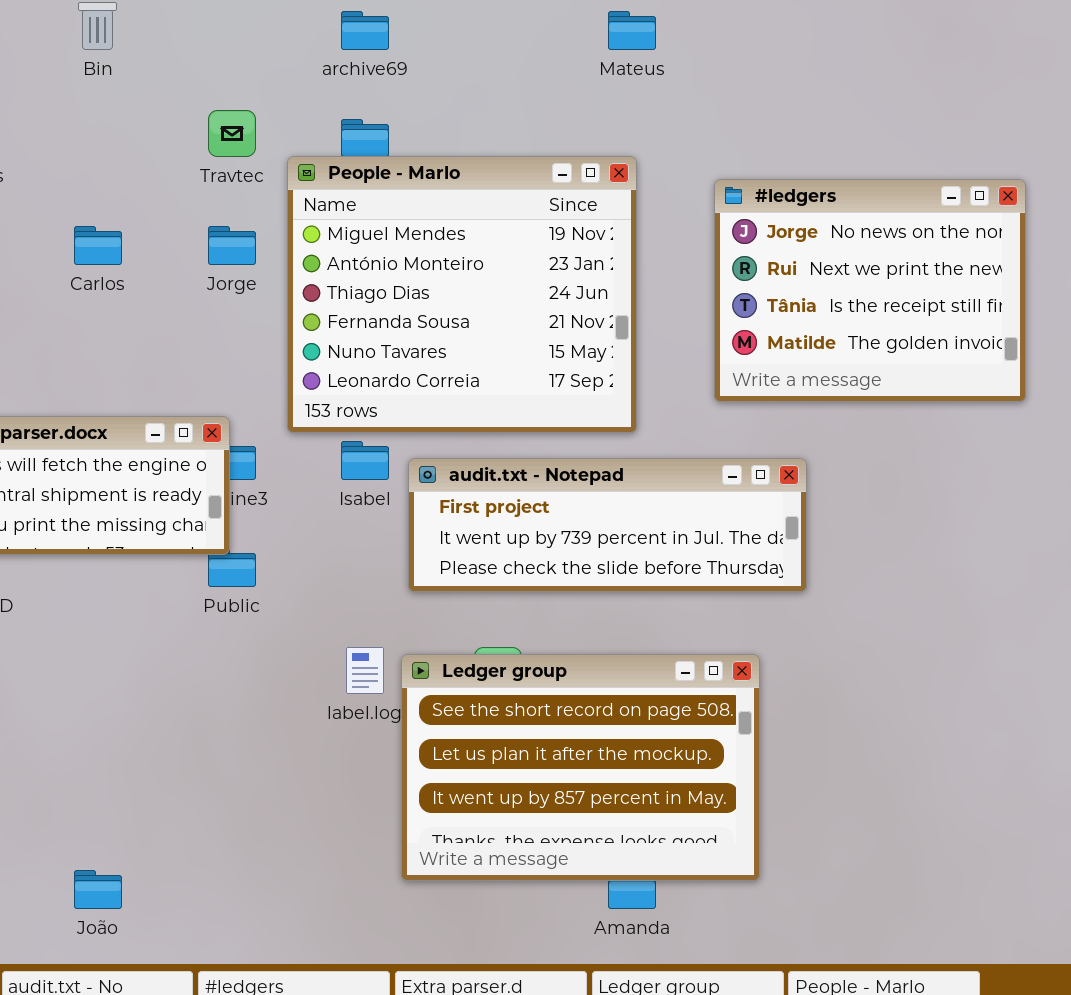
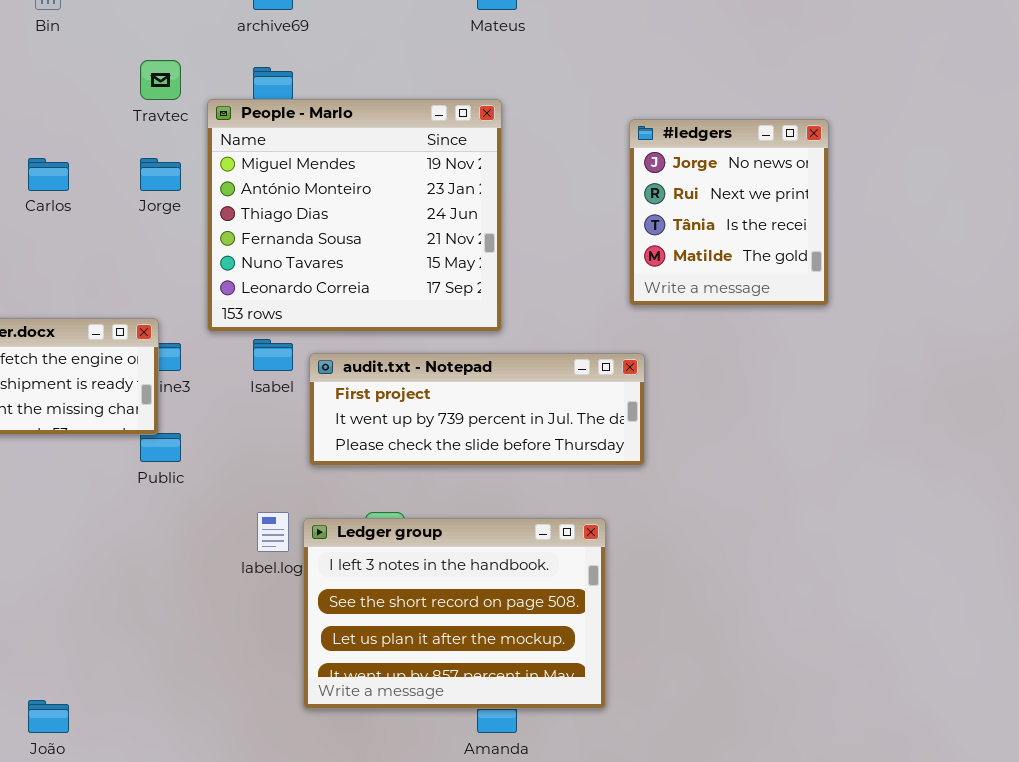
#ledgers: [714,179,1026,402] -> [629,119,829,306], resized
Ledger group: [401,654,760,881] -> [303,518,606,709], scrolled up 1 row

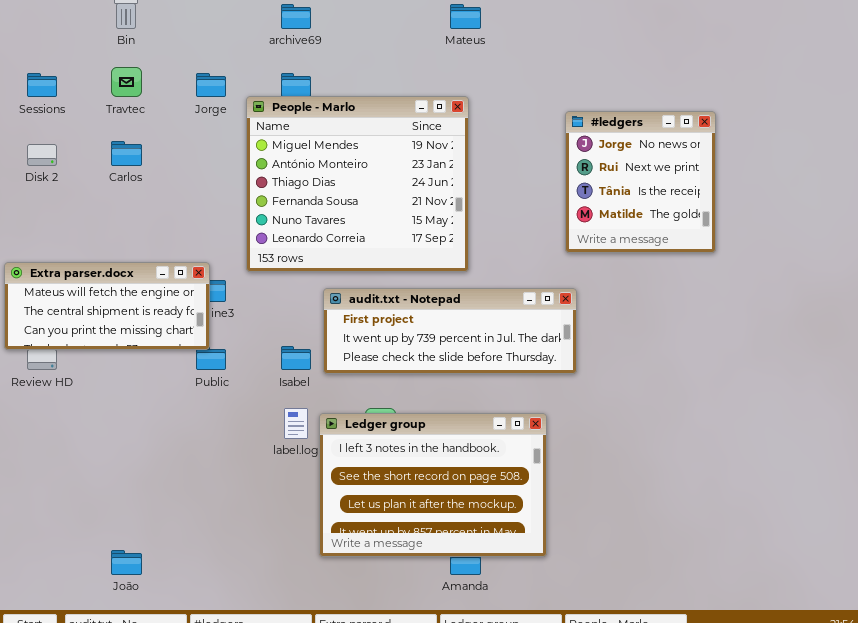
Travtec: [140,60,181,100] -> [111,67,142,97], moved
Jorge: [140,158,181,191] -> [196,73,226,97], moved
Isabel: [253,339,293,371] -> [281,346,311,370], moved

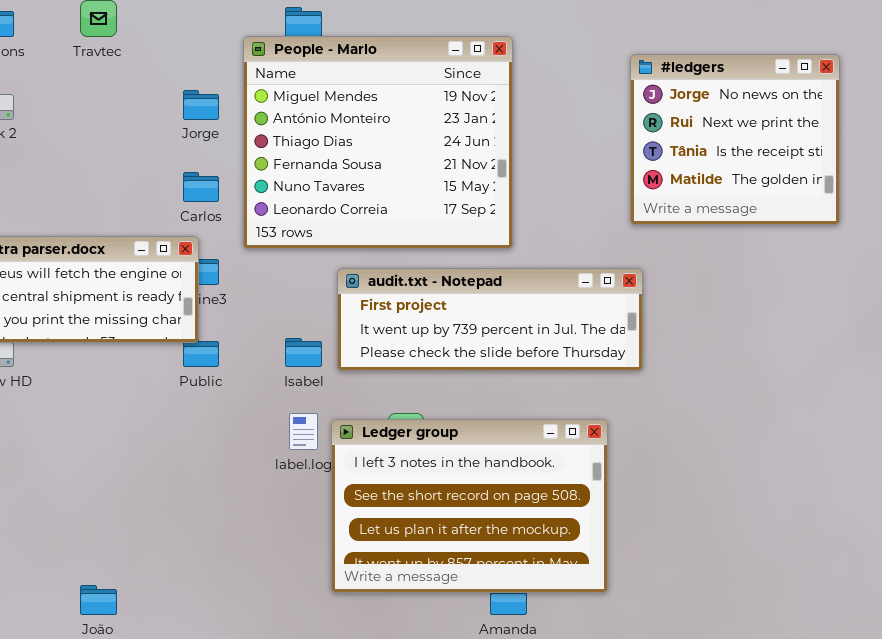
Jorge: [196,73,226,97] -> [183,90,219,120], moved
#ledgers: [565,111,716,253] -> [630,54,840,225], resized
Carlos: [111,141,142,166] -> [183,172,219,202], moved

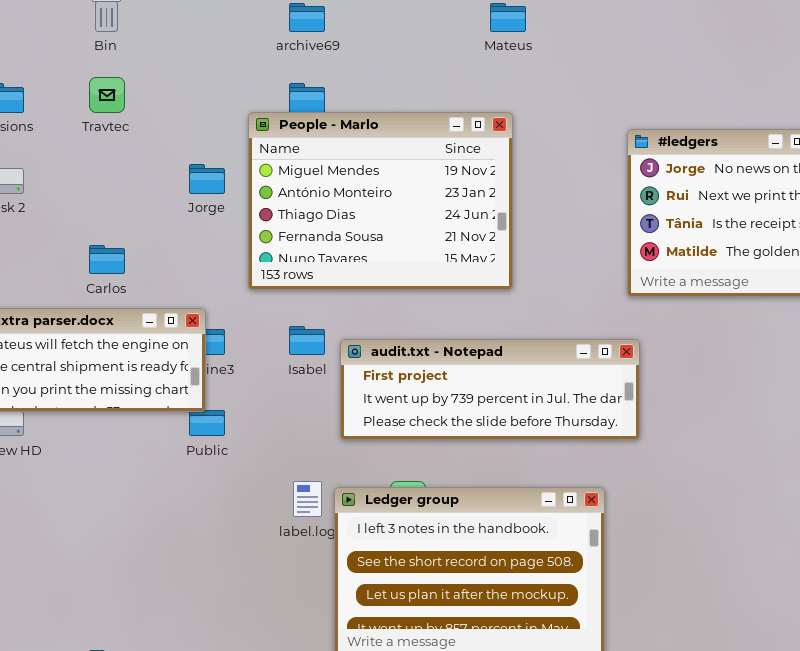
People - Marlo: [243,36,513,249] -> [248,112,513,290], resized
Carlos: [183,172,219,202] -> [89,245,125,274], moved
Isabel: [285,338,322,367] -> [289,326,325,355], moved

